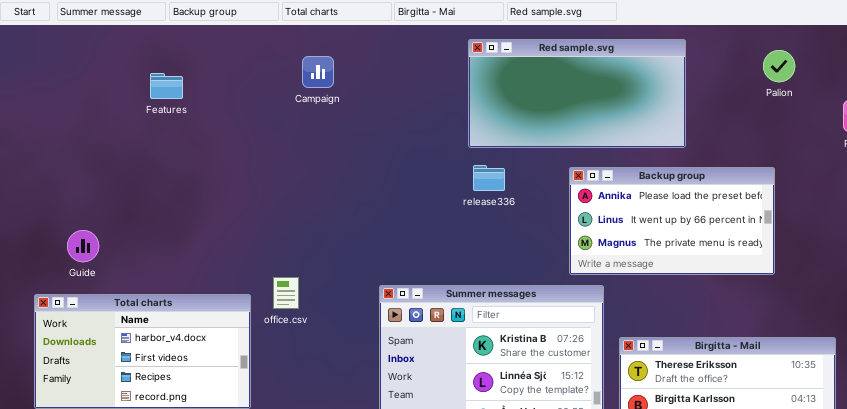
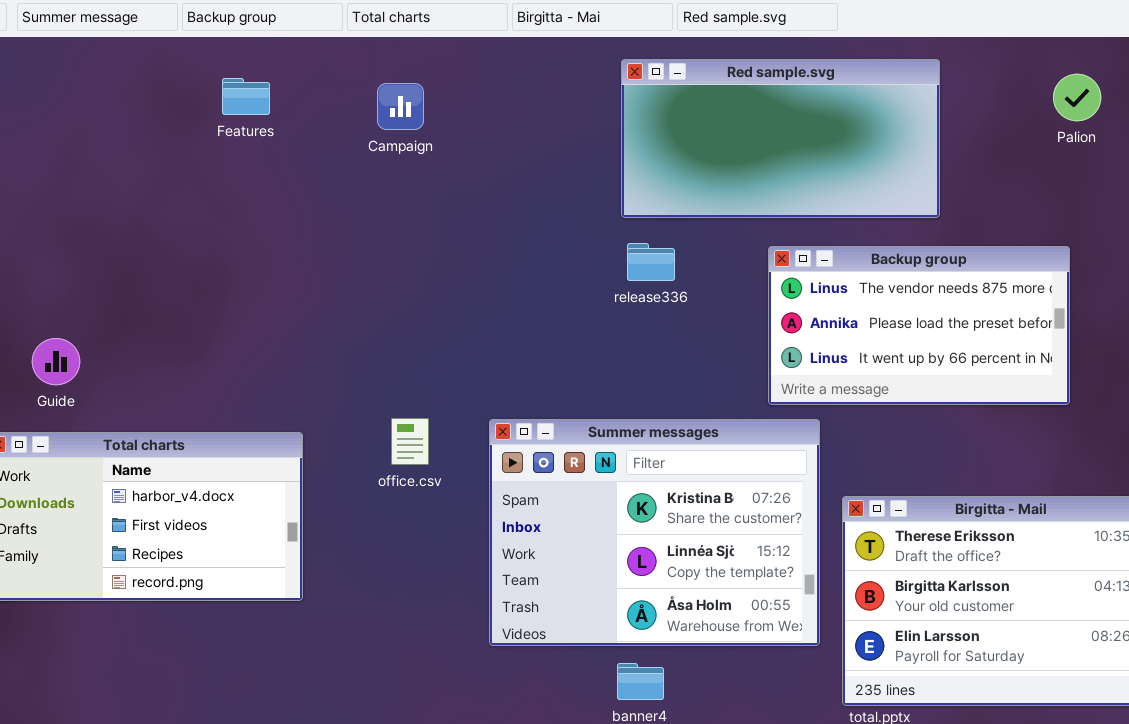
Features: [150,73,183,99] -> [222,78,270,115], moved
Backup group: [569,167,775,275] -> [768,246,1070,405], scrolled up 1 row
office.csv: [273,277,299,309] -> [391,418,429,465], moved

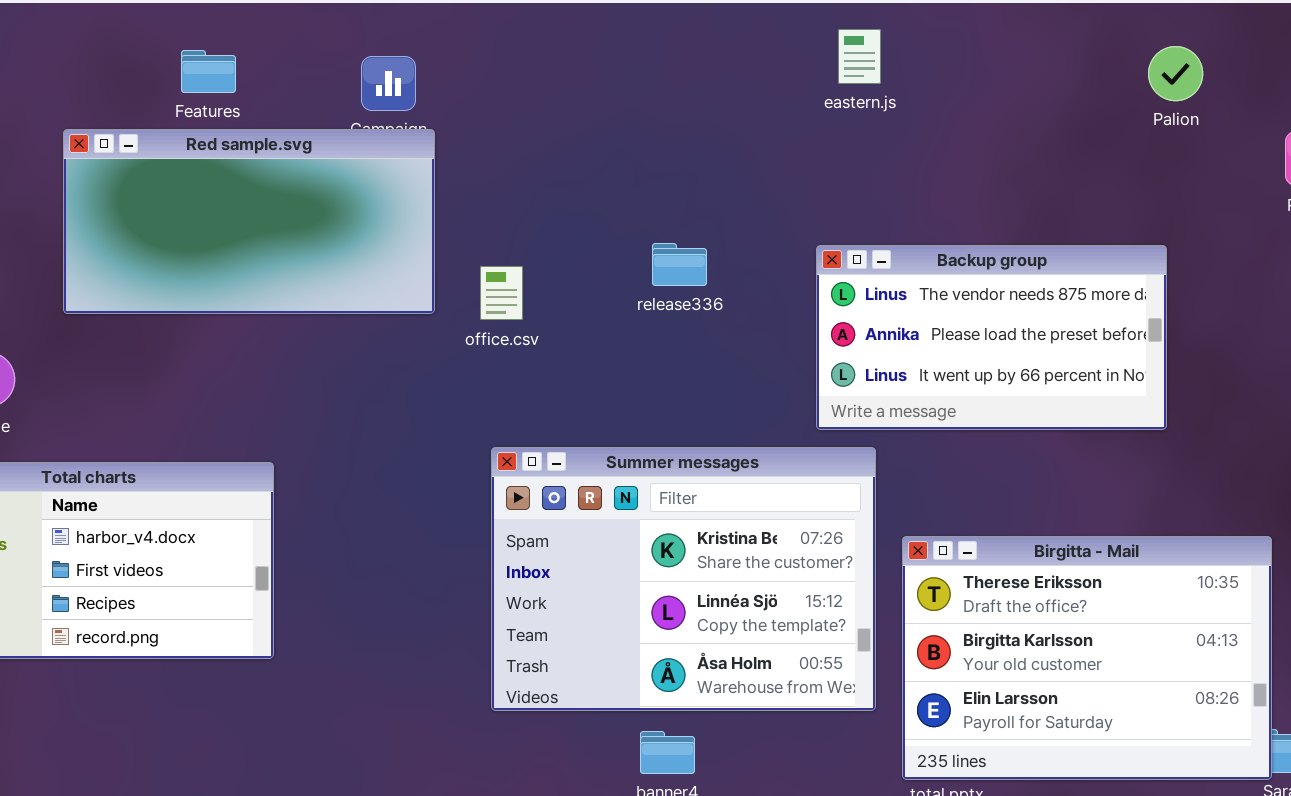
Red sample.svg: [621,59,940,218] -> [63,129,435,314], moved
office.csv: [391,418,429,465] -> [480,266,523,320], moved

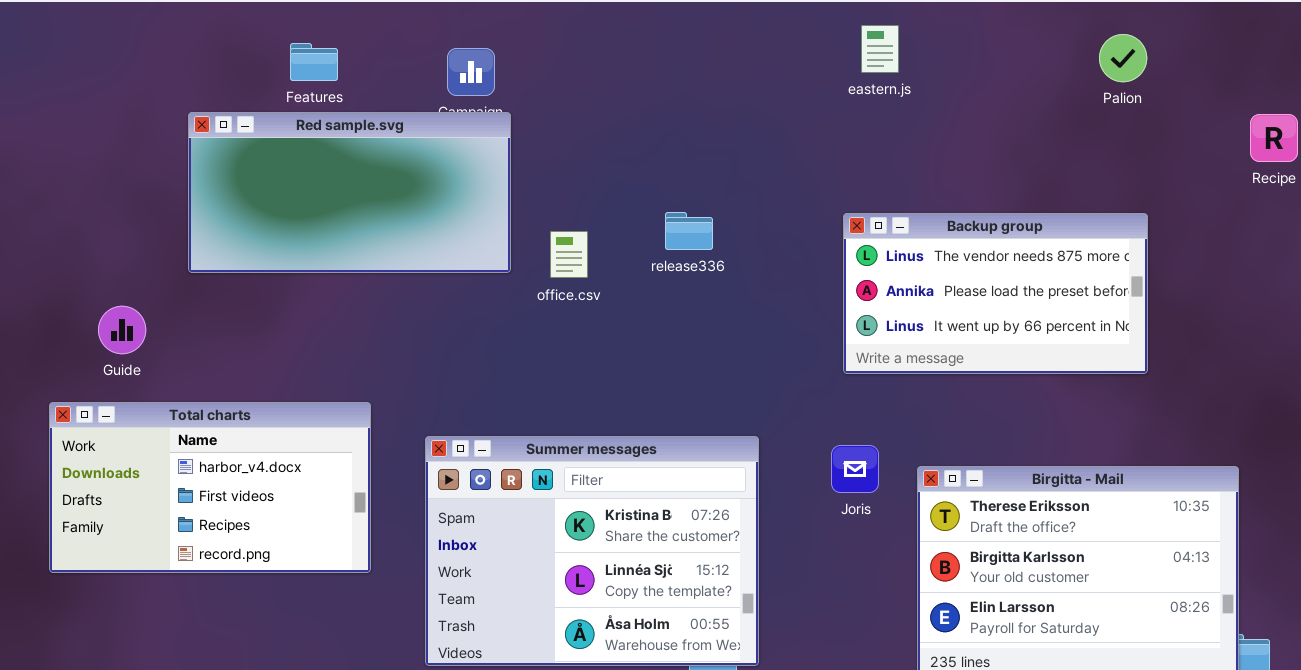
Palion: [1148,46,1203,101] -> [1099,34,1147,82], moved
release336: [652,243,707,286] -> [665,212,713,250], moved
Summer messages: [491,447,876,711] -> [425,436,759,666], moved

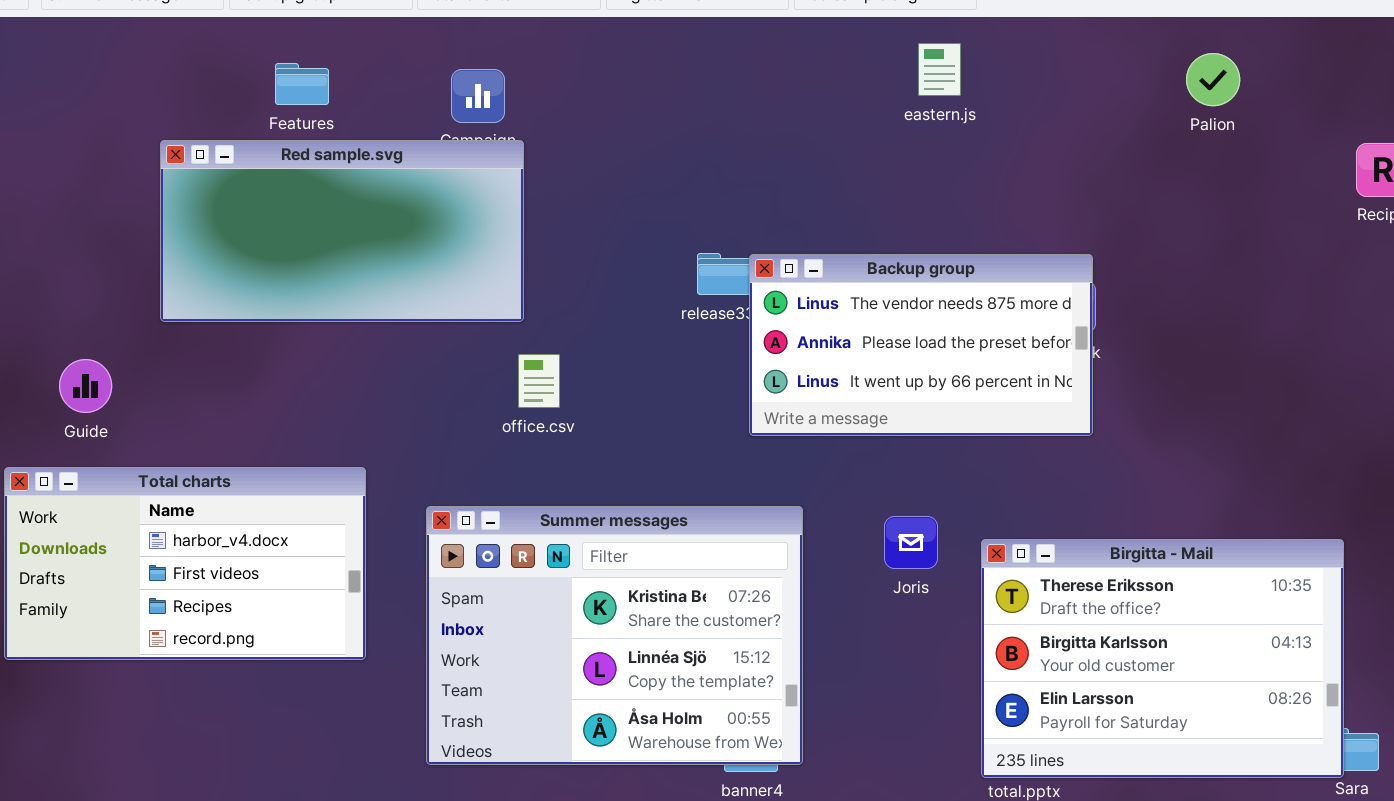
Backup group: [843,213,1148,374] -> [749,254,1093,436], moved
office.csv: [550,231,588,278] -> [518,354,560,408], moved

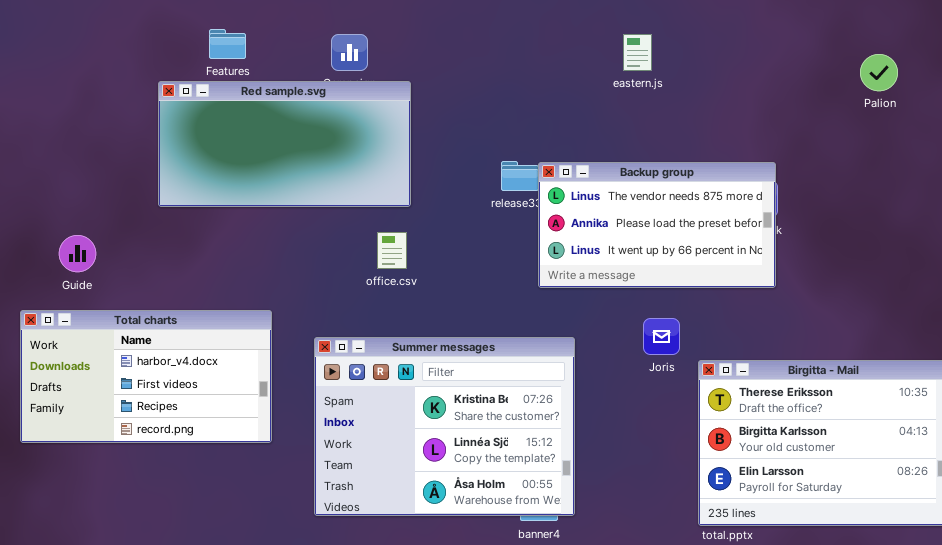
eastern.js: [918,43,961,96] -> [623,34,652,71], moved
Palion: [1186,53,1240,106] -> [860,54,898,91], moved
Red sample.svg: [160,140,524,322] -> [158,81,411,207], moved
Joris: [884,516,938,569] -> [643,318,680,355], moved

